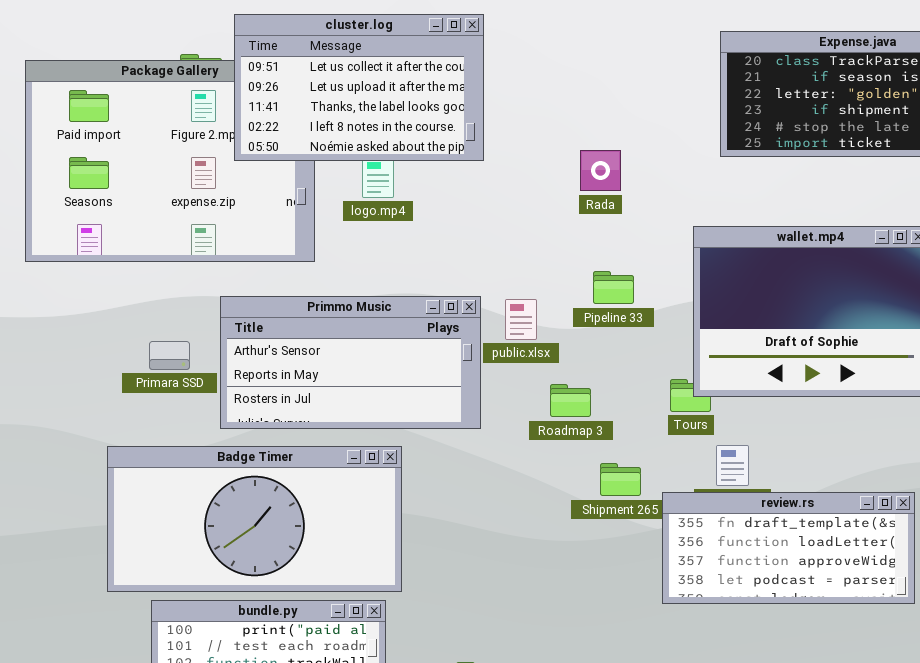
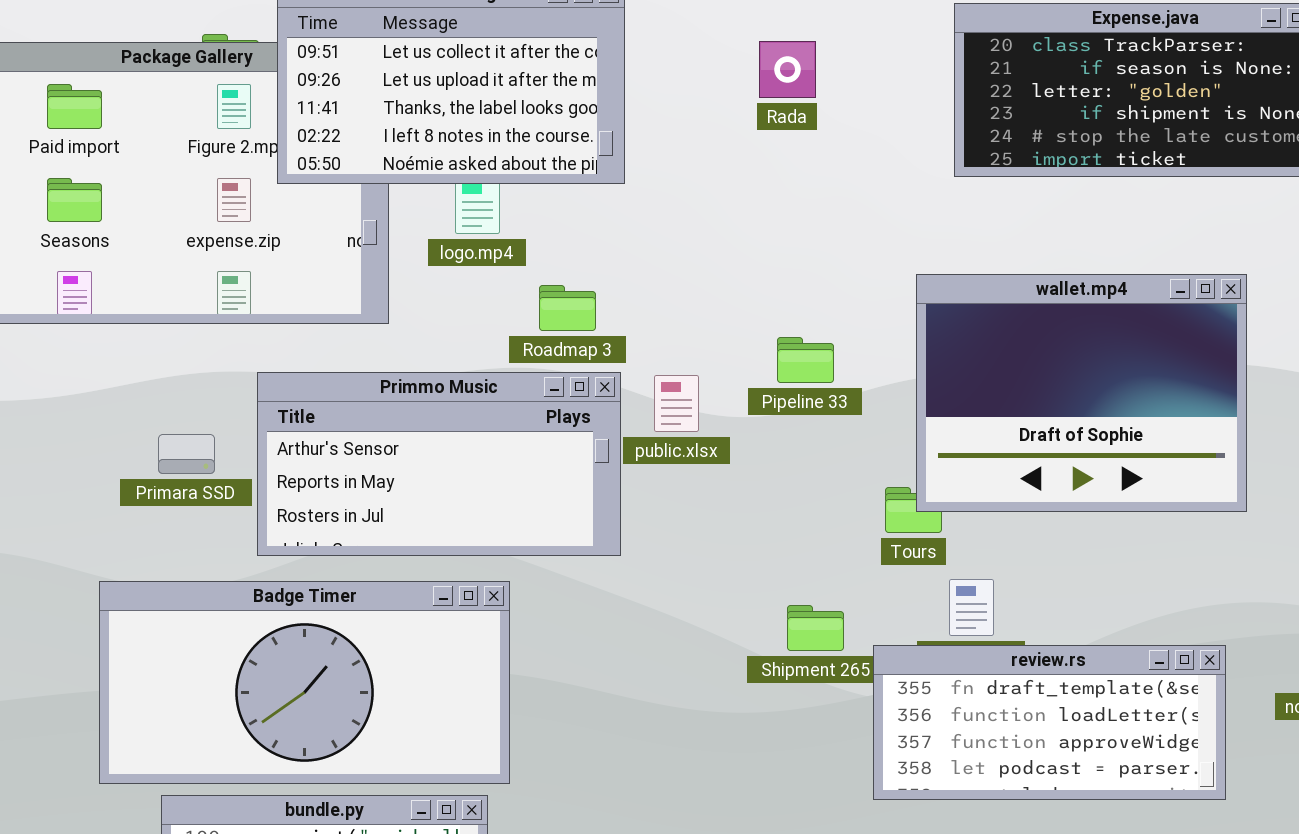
Rada: [580,150,621,191] -> [759,41,816,98], moved
Roadmap 3: [550,384,591,417] -> [539,285,596,331], moved

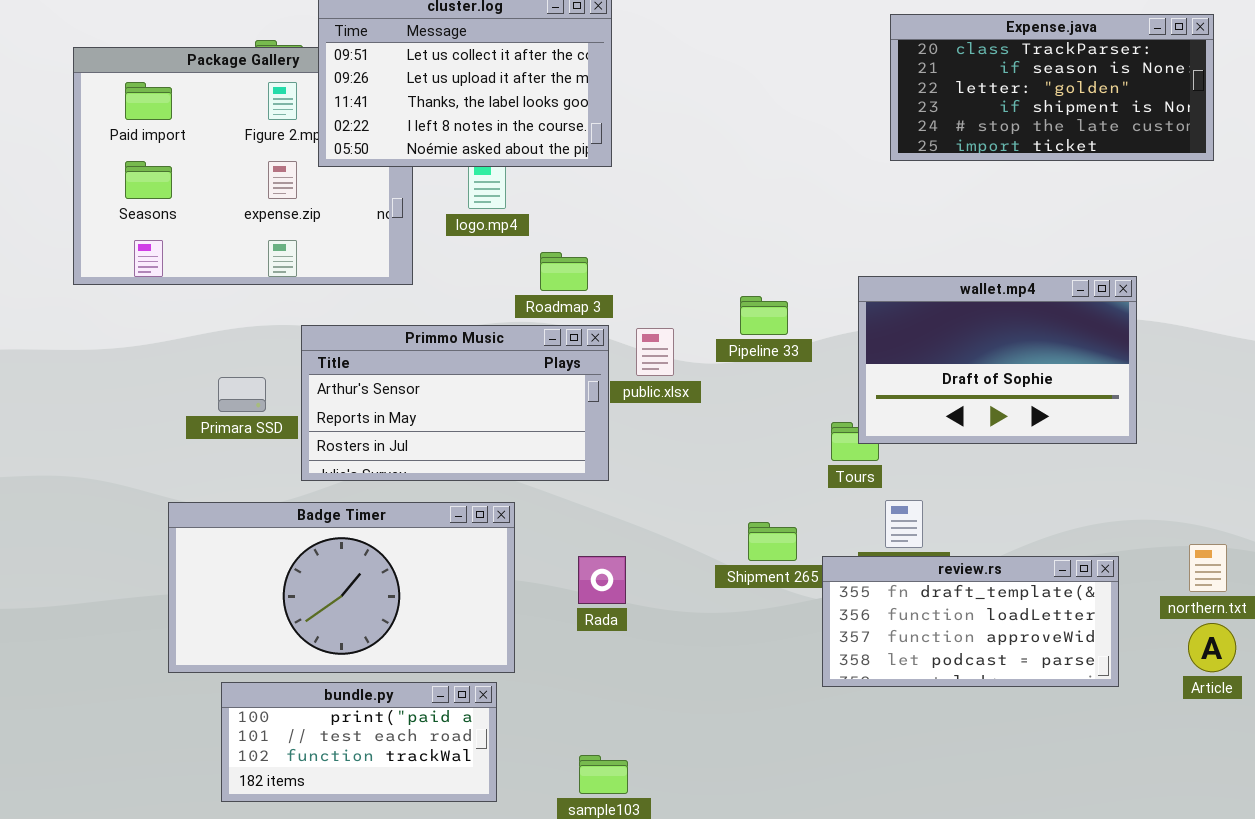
Rada: [759,41,816,98] -> [578,556,626,604], moved
wallet.mp4: [916,274,1247,512] -> [858,276,1137,444], resized

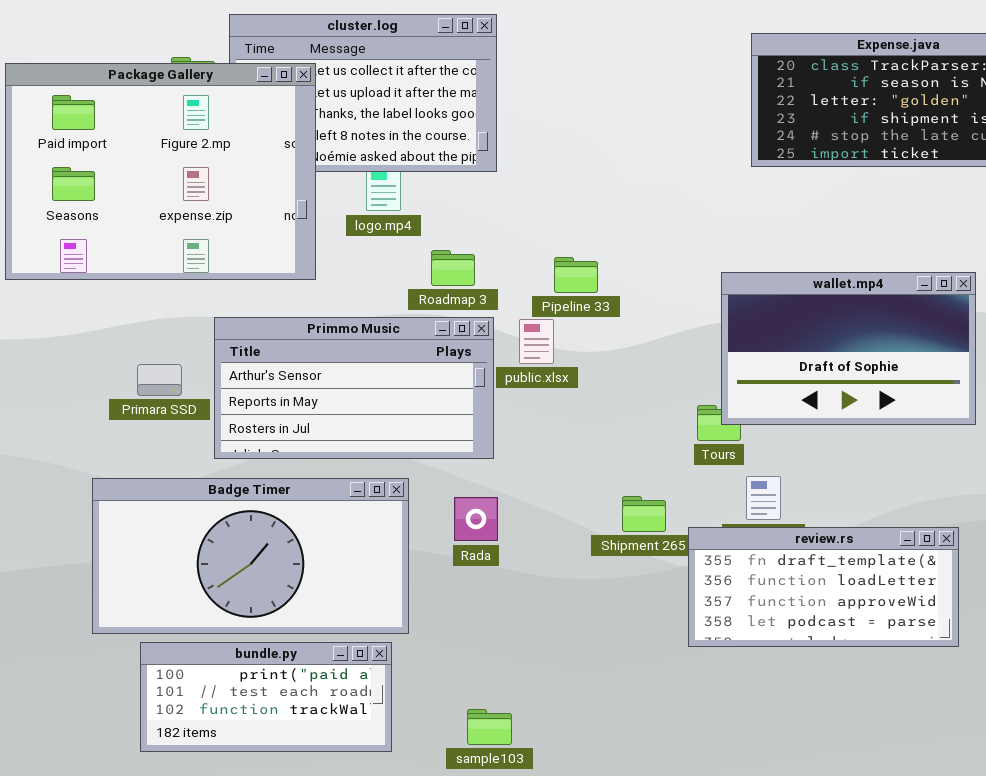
Package Gallery: [73,47,413,285] -> [5,63,316,280], raised
Pipeline 33: [740,296,788,335] -> [554,257,598,293], moved
Rada: [578,556,626,604] -> [454,497,498,541], moved

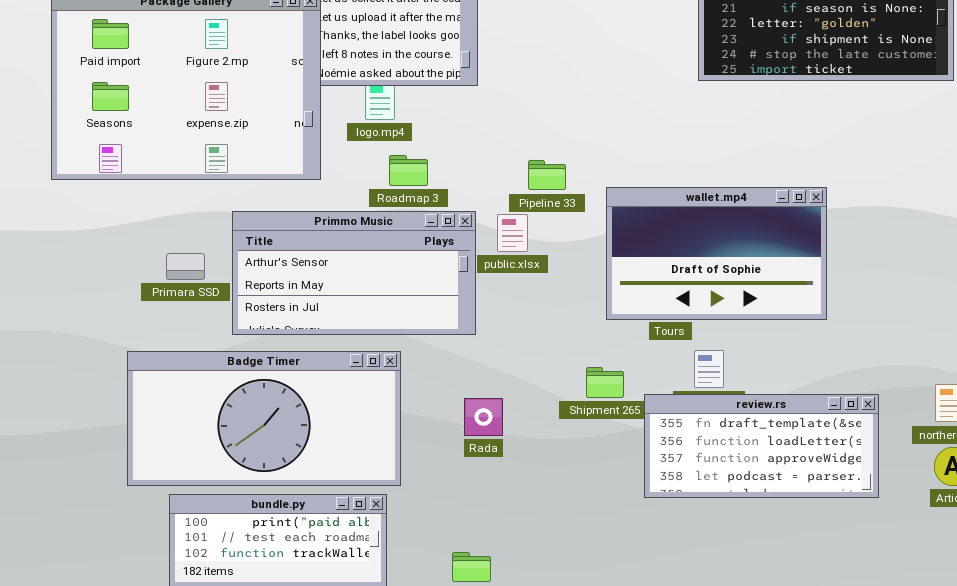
Roadmap 3: [431,250,475,286] -> [389,155,428,186], moved
wallet.mp4: [721,272,976,425] -> [606,187,827,320], moved
Rada: [454,497,498,541] -> [464,398,503,436], moved

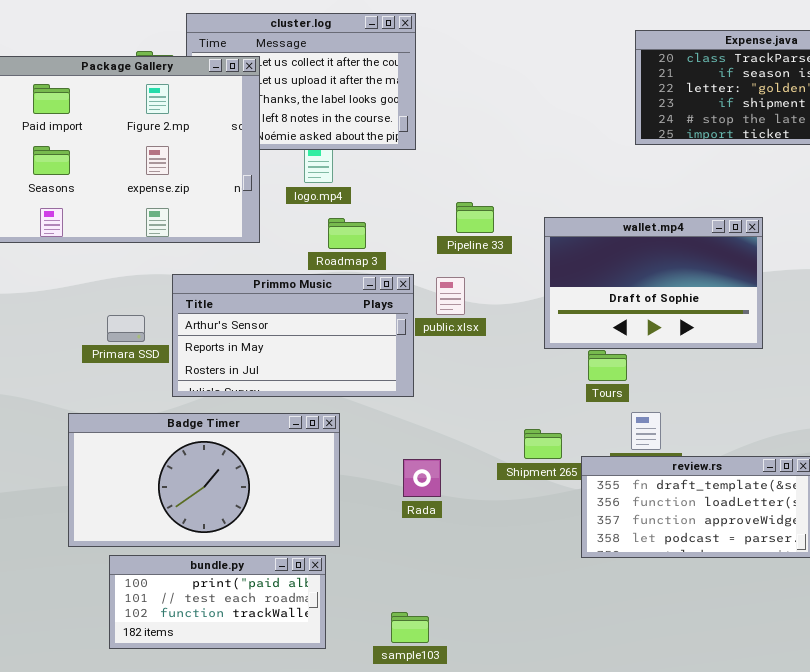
Pipeline 33: [528,160,566,190] -> [456,202,494,233], moved
wallet.mp4: [606,187,827,320] -> [544,217,763,349], moved

